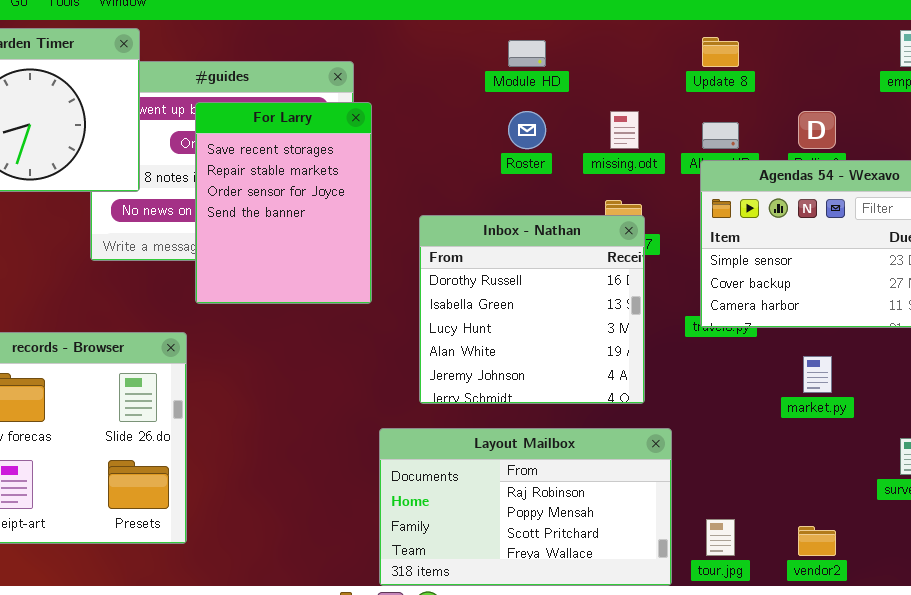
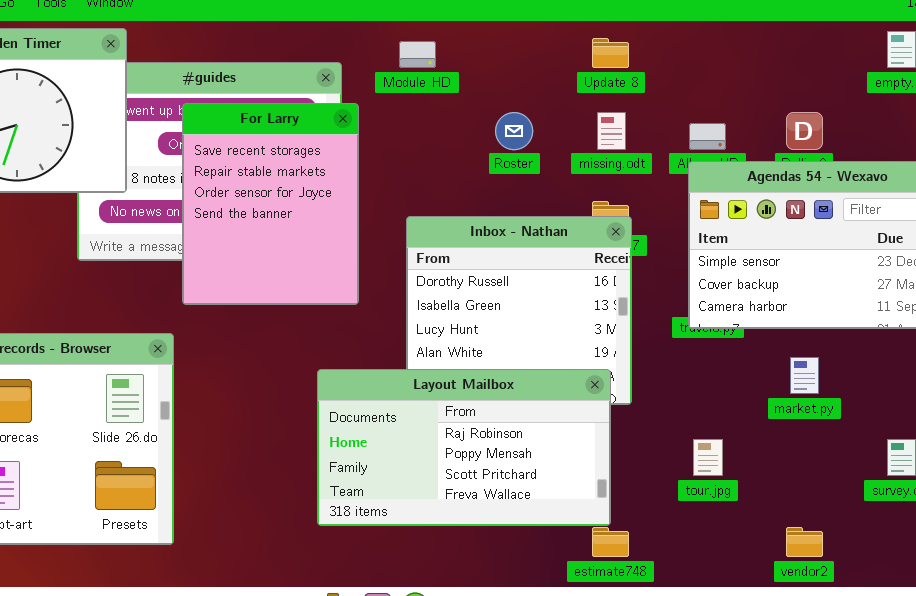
Update 8: [702,37,739,67] -> [592,38,629,68], moved
Module HD: [508,40,546,67] -> [399,41,436,68], moved
Layout Mailbox: [379,428,672,586] -> [317,369,611,526], moved
tour.jpg: [706,519,735,556] -> [693,439,723,476], moved

